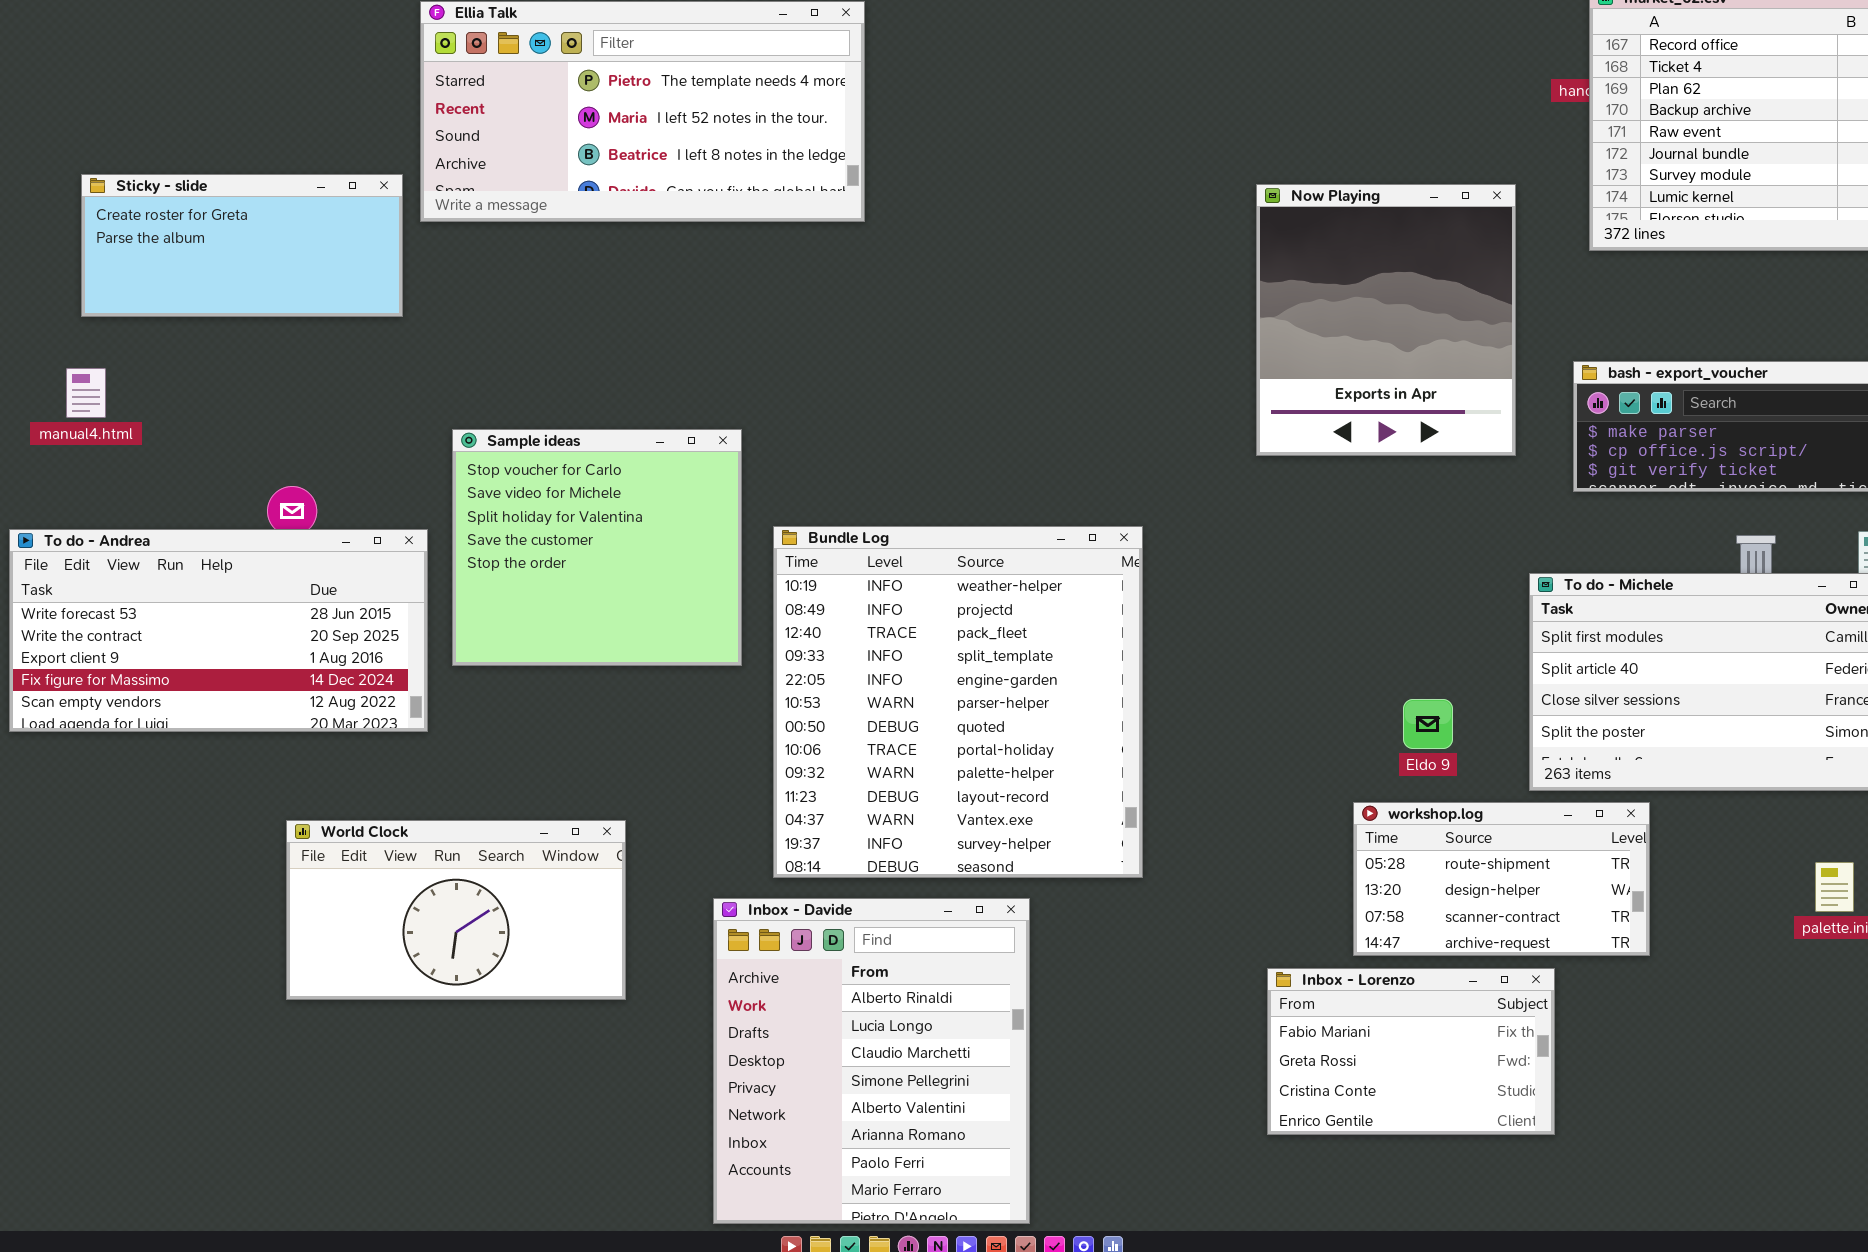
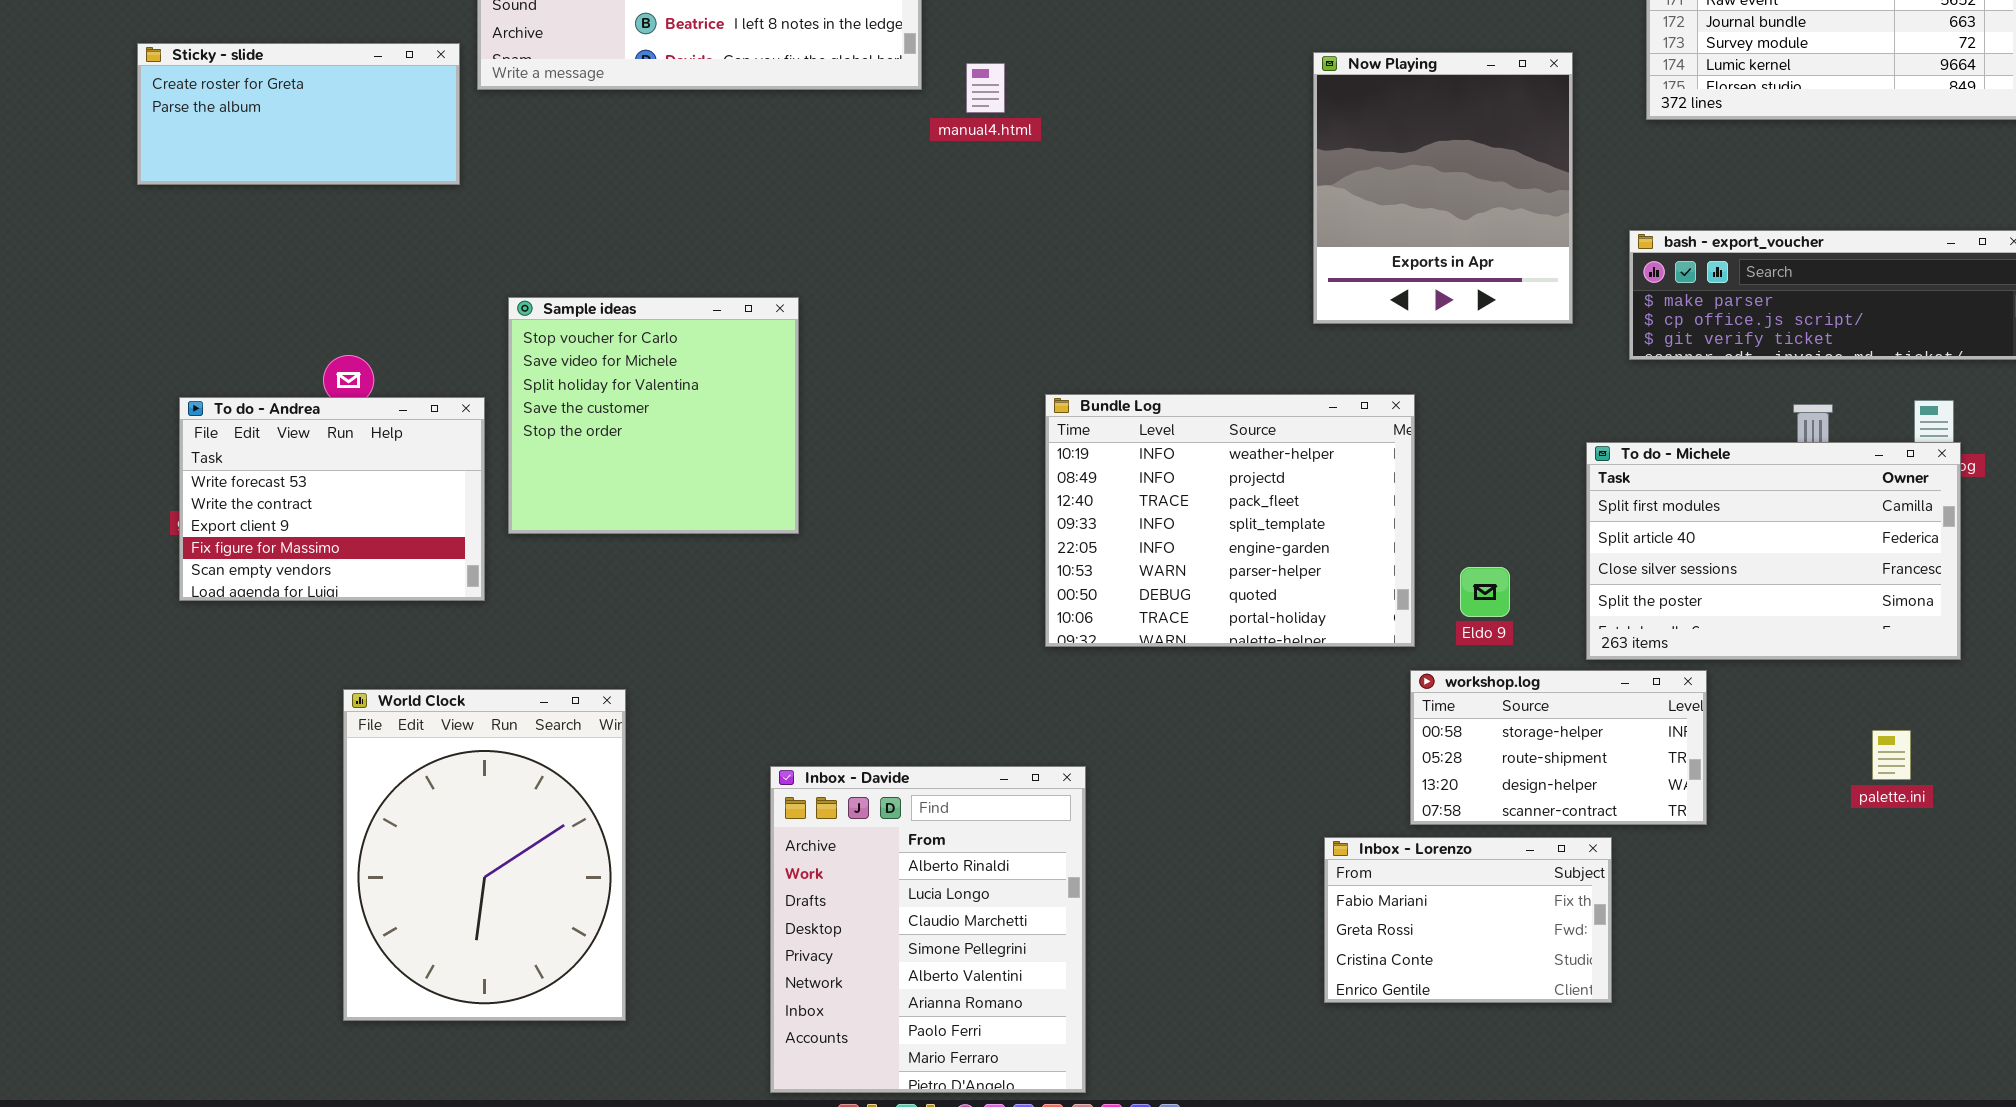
manual4.html: [66,368,106,418] -> [966,63,1005,113], moved
Bundle Log: [773,526,1143,878] -> [1045,394,1415,647], moved, resized
To do - Andrea: [9,529,428,732] -> [179,397,485,601], resized
workshop.log: [1353,802,1650,956] -> [1410,670,1707,825], scrolled up 1 row
World Clock: [286,820,626,1000] -> [343,689,626,1021], resized

